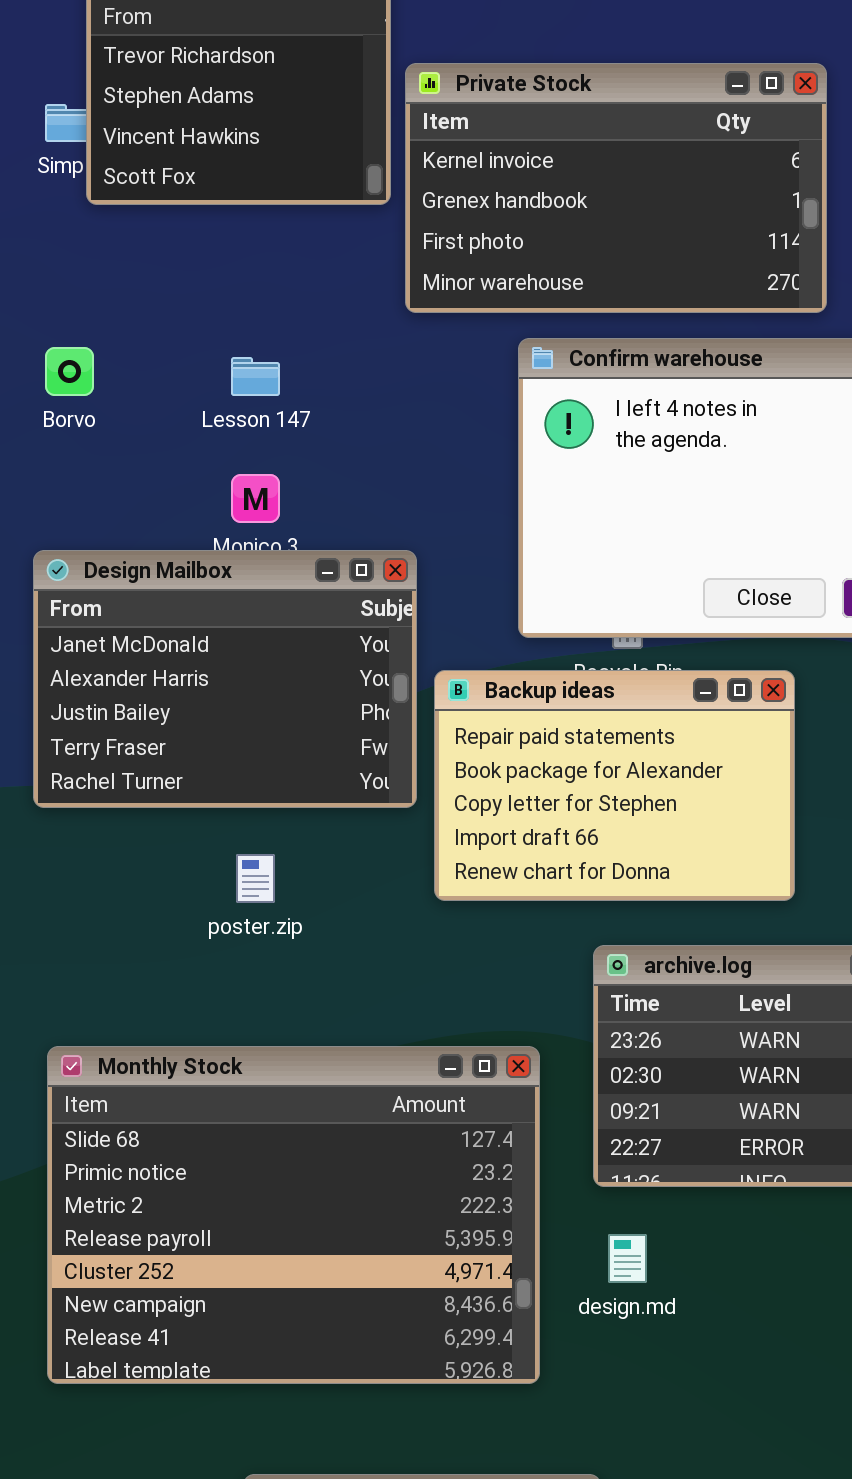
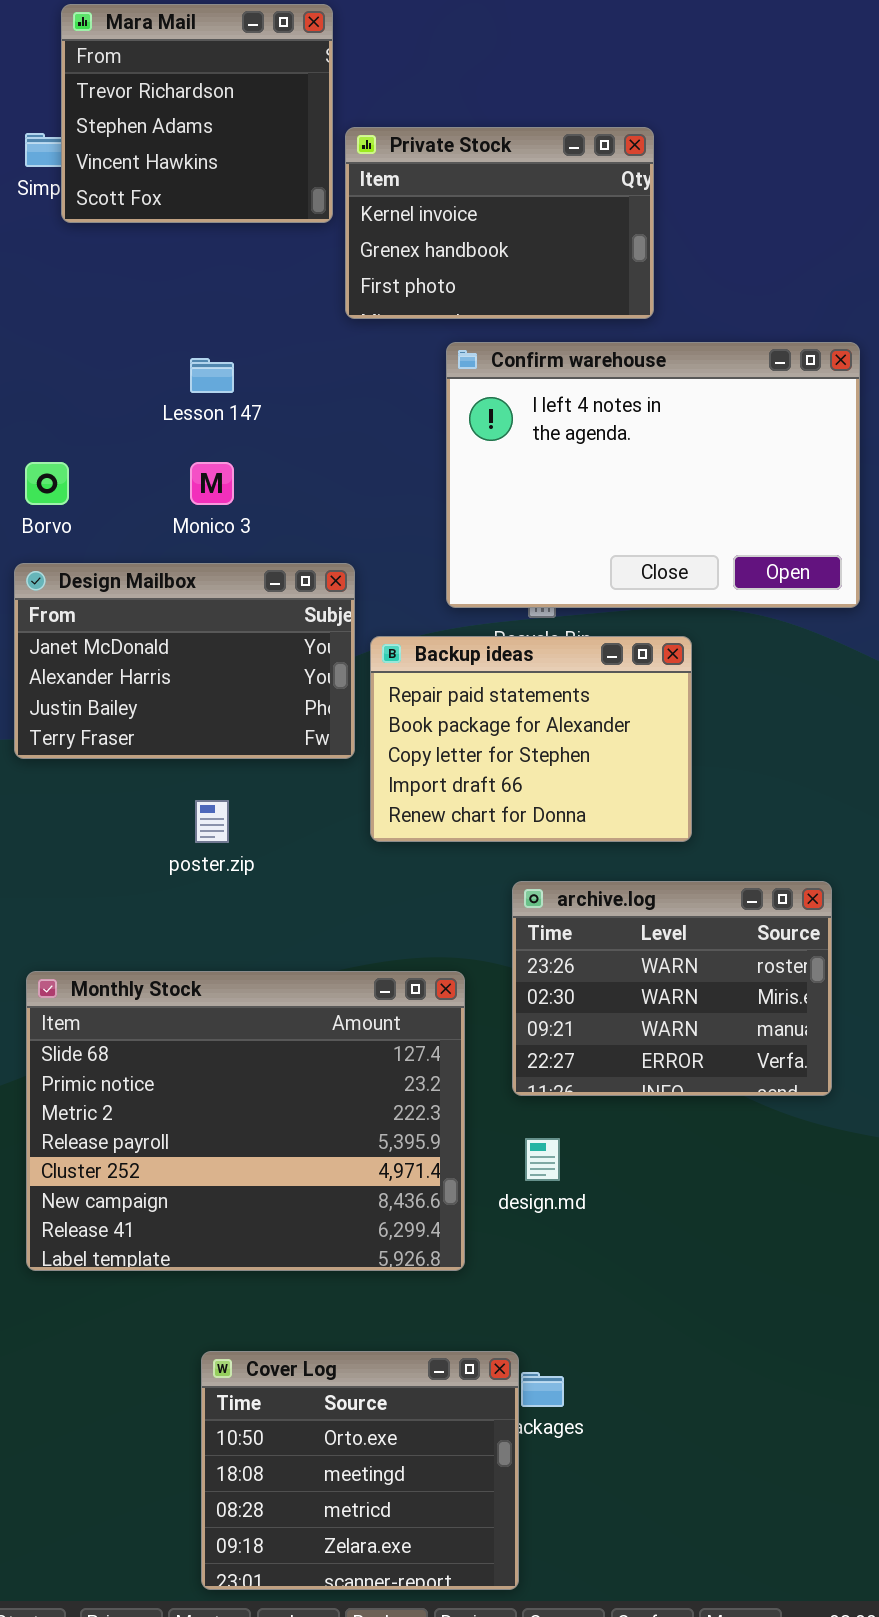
Private Stock: [405,63,827,313] -> [345,127,654,319], resized
Borvo: [45,347,94,396] -> [25,462,69,505], moved
Design Mailbox: [33,550,417,808] -> [14,563,355,759], resized

